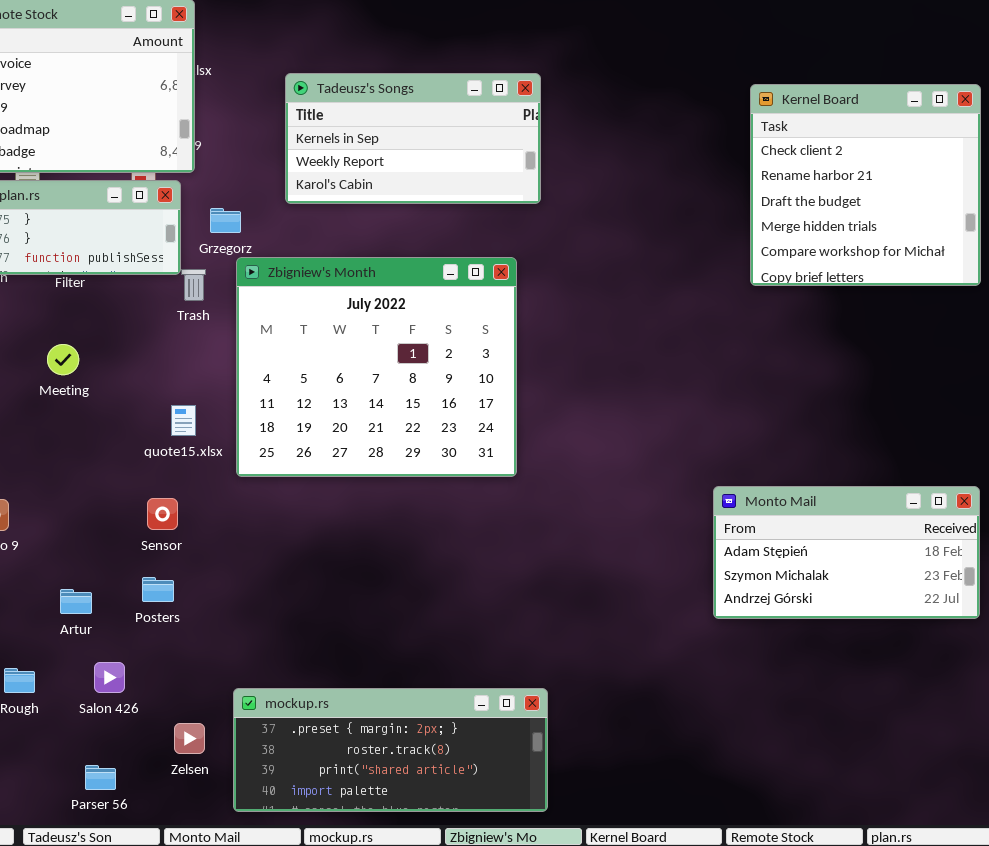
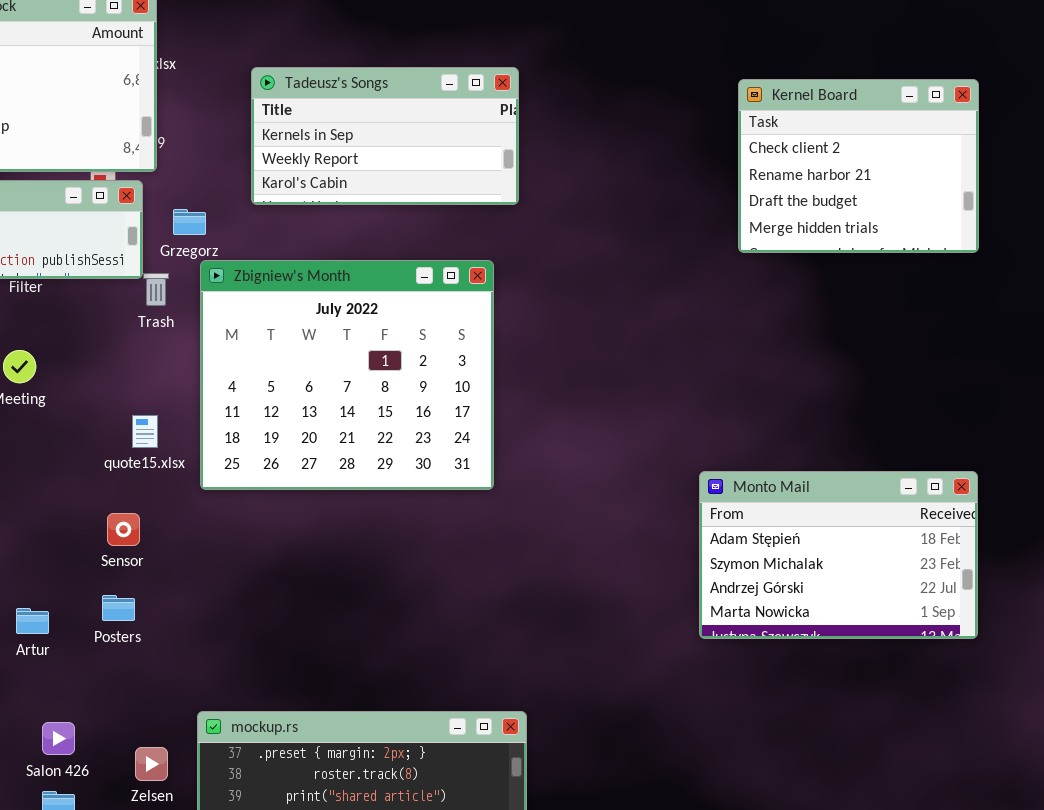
Kernel Board: [750,84,981,286] -> [738,79,979,253], resized
Monto Mail: [713,486,980,619] -> [699,471,978,639], resized
Salon 426: [94,662,125,693] -> [42,722,75,755], moved

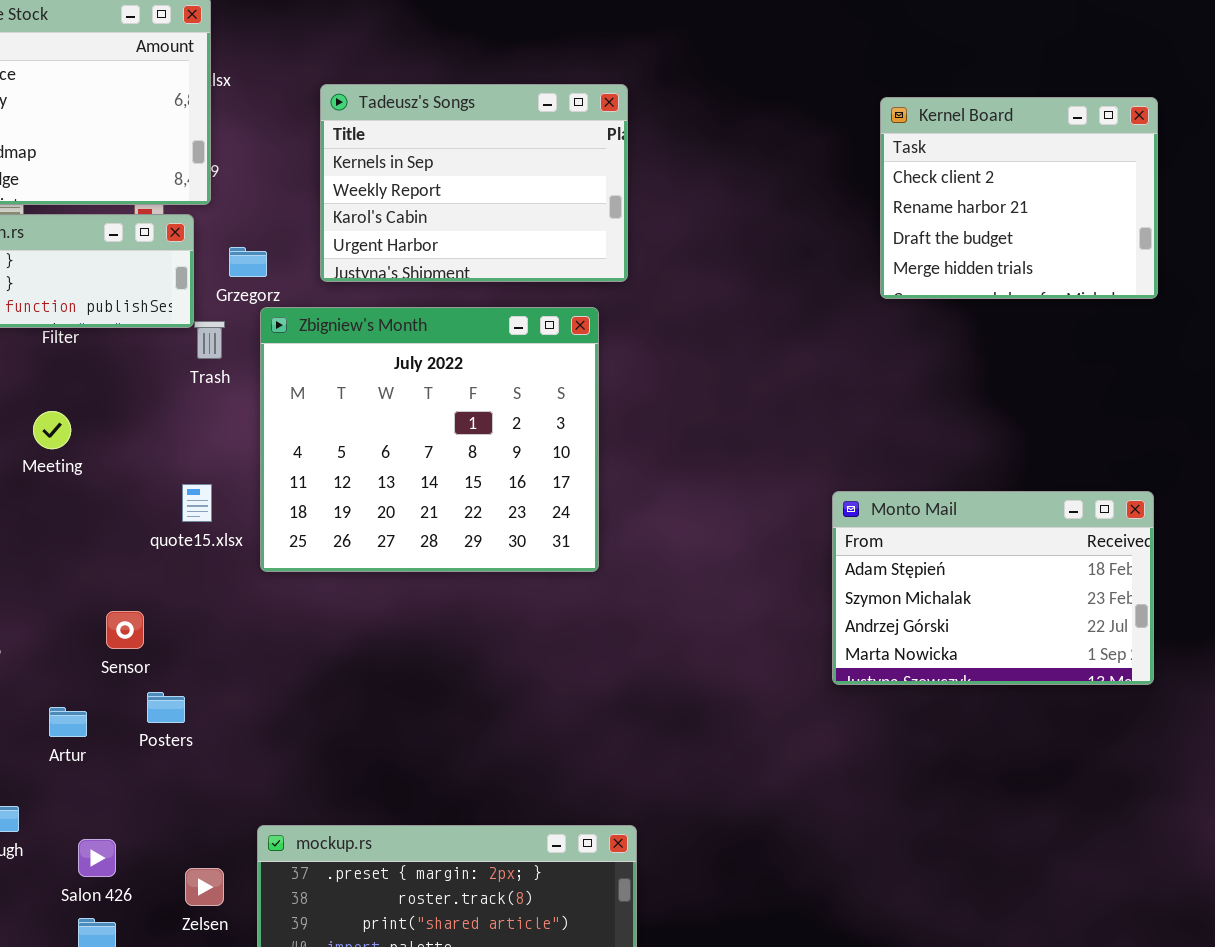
Tadeusz's Songs: [251,67,519,205] -> [320,84,628,282], resized
Monto Mail: [699,471,978,639] -> [832,491,1154,685], moved
Sensor: [107,513,140,546] -> [106,611,144,649], moved

